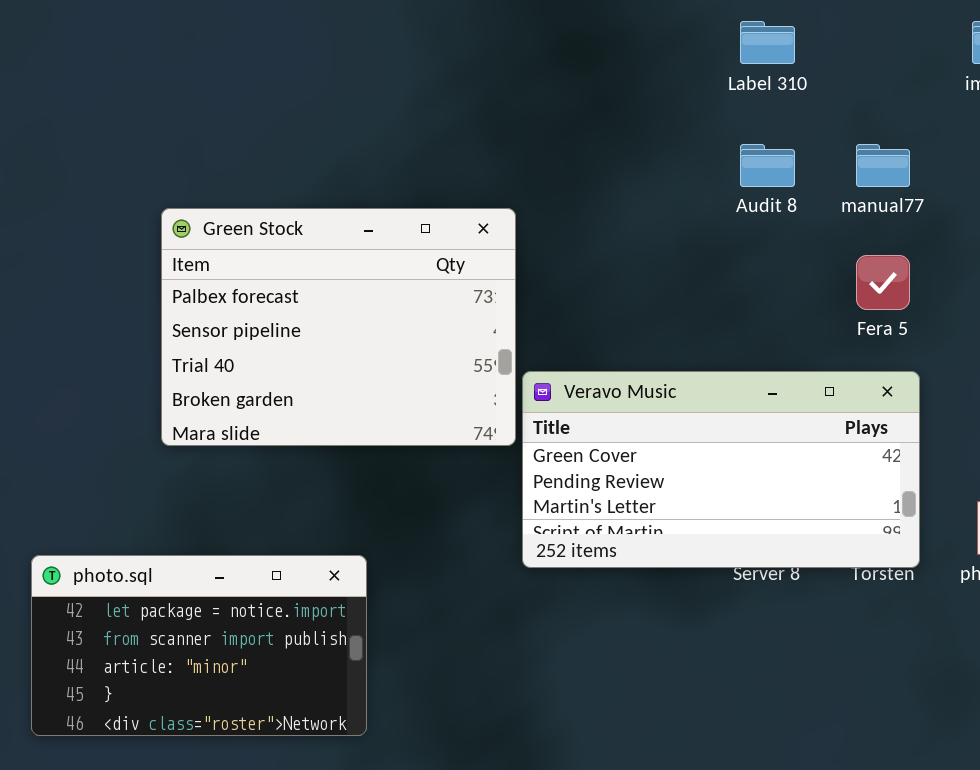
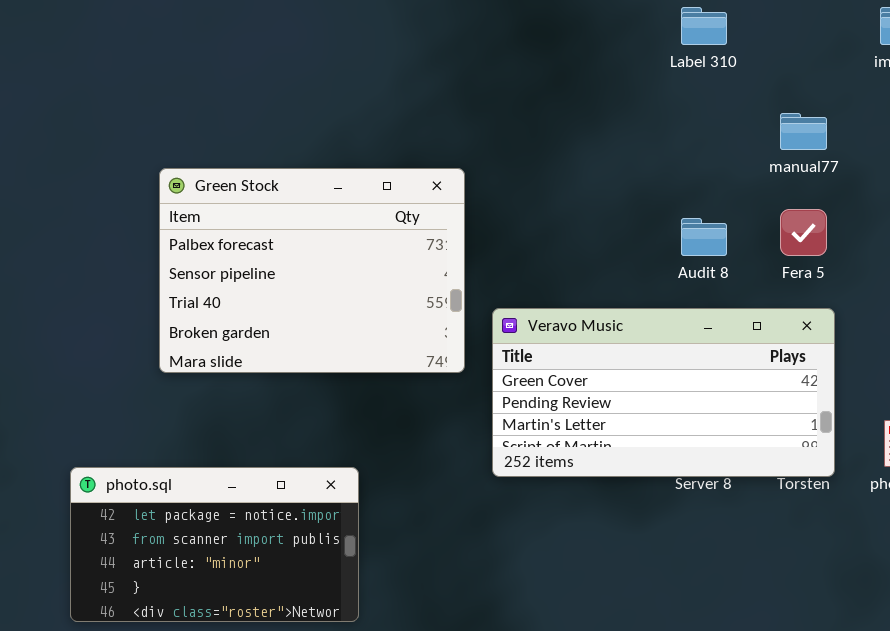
Audit 8: [740,144,795,187] -> [681,218,727,256], moved
Green Stock: [161,208,516,446] -> [159,168,465,373], moved

